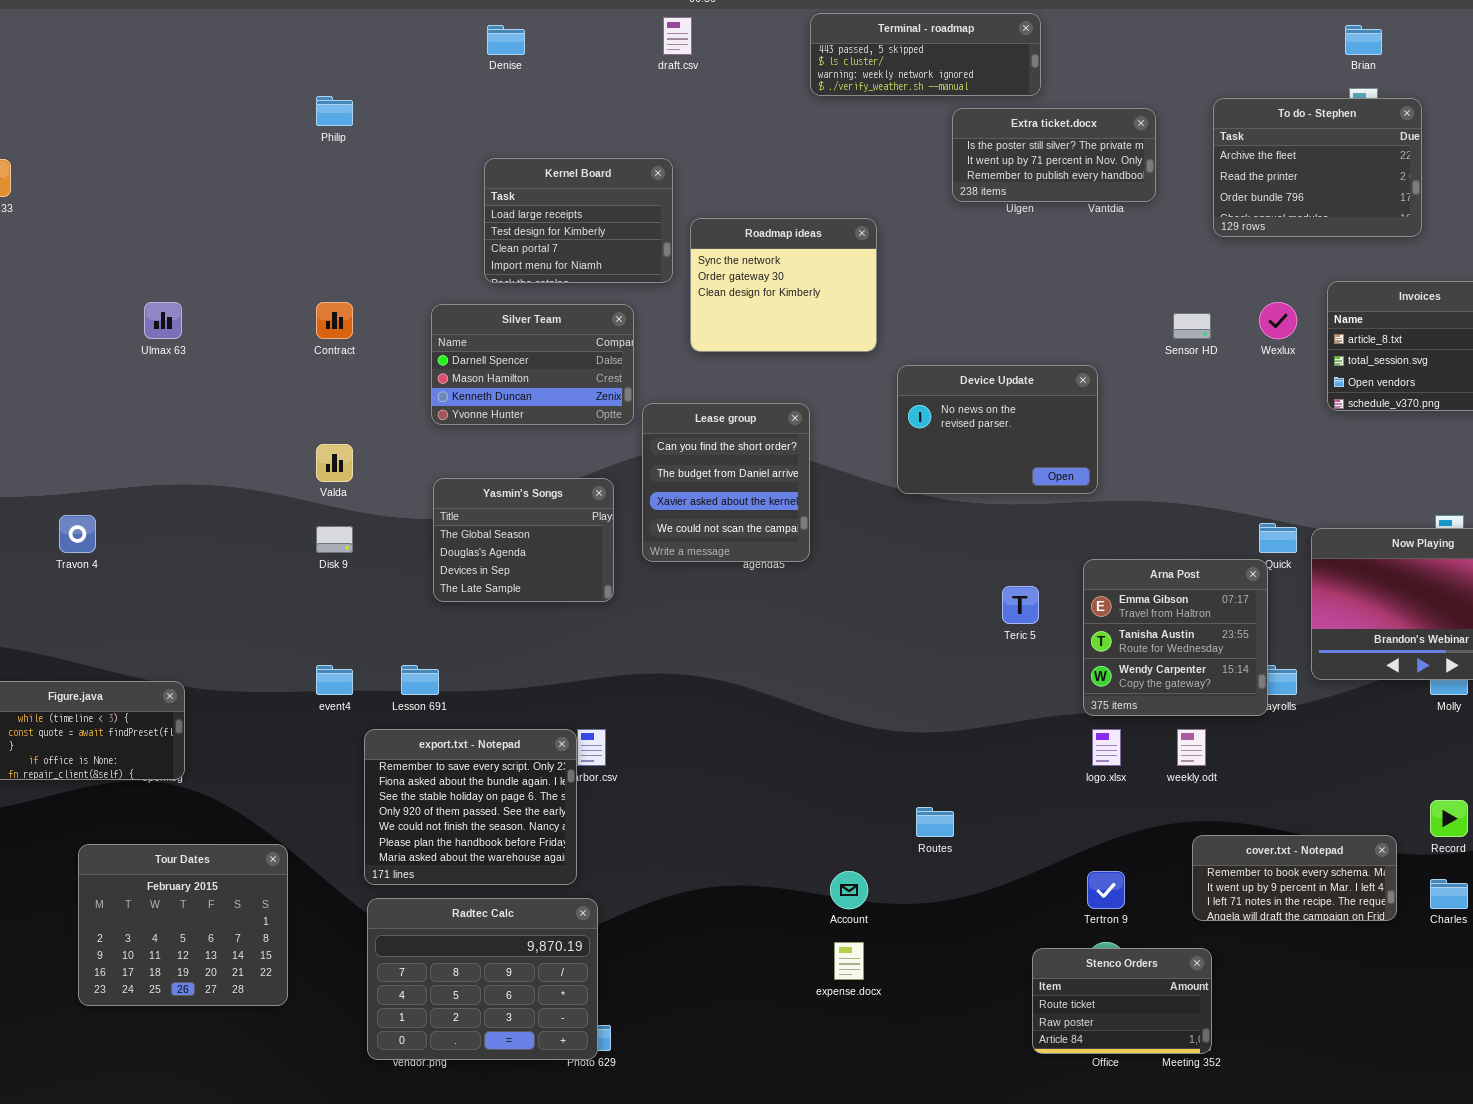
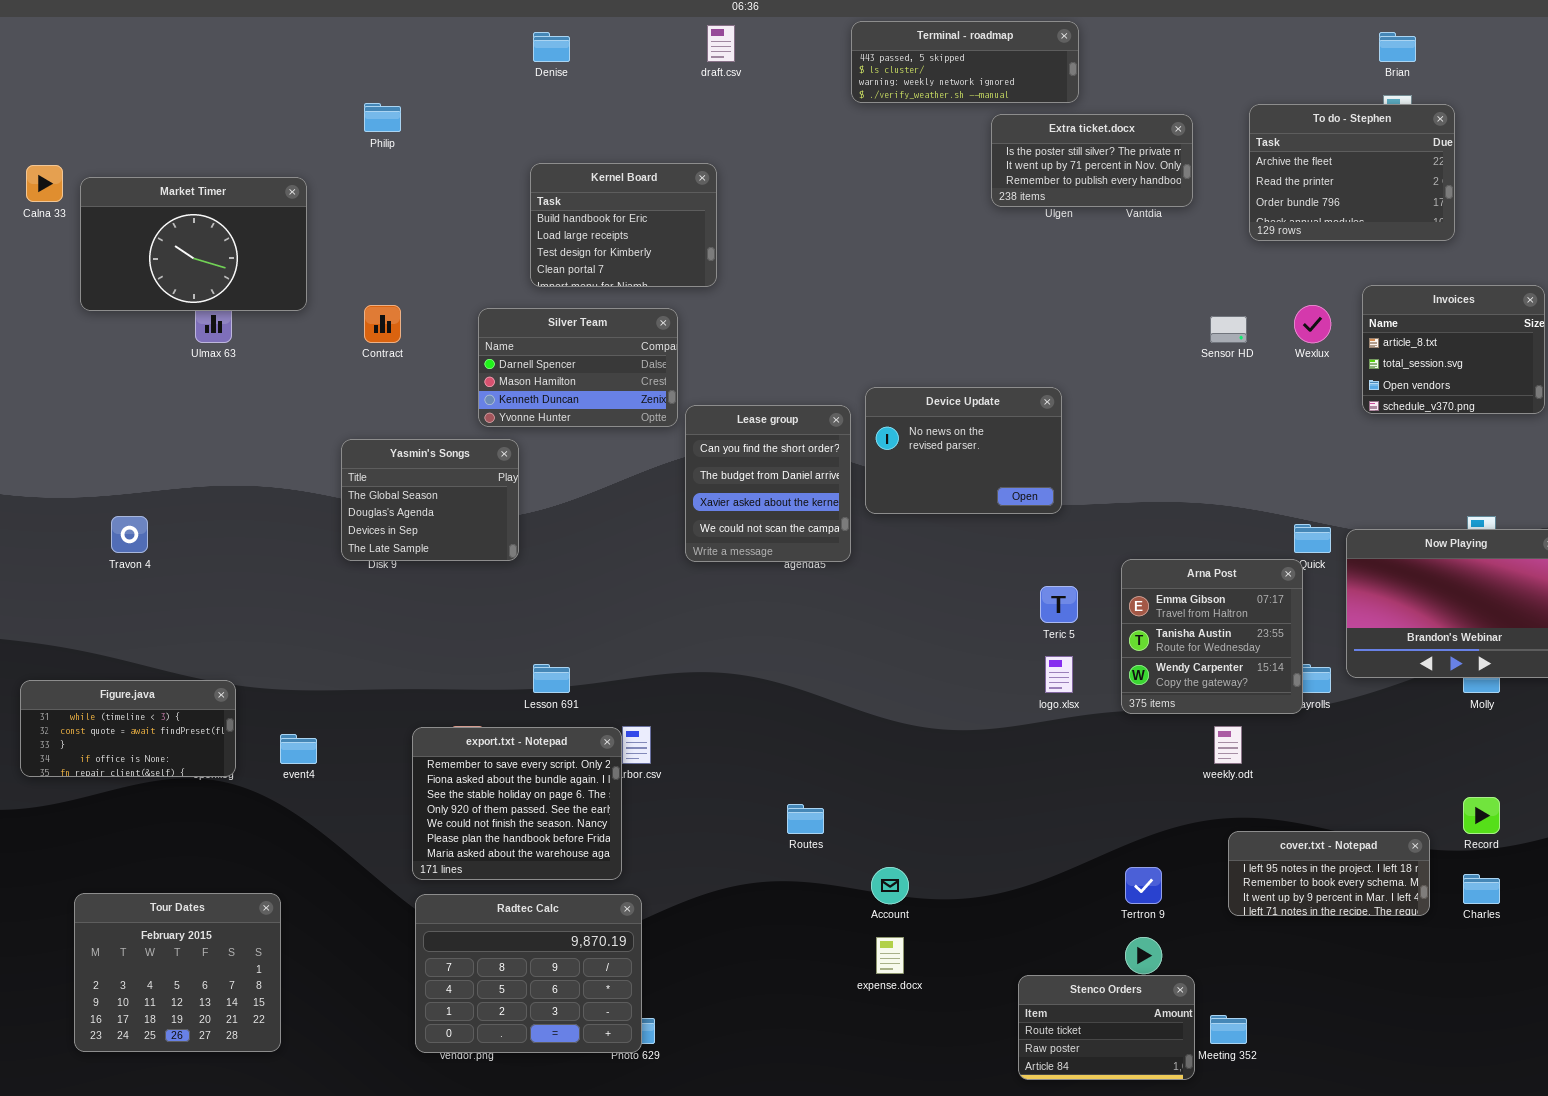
Kernel Board: [484,158,673,283] -> [530,163,717,287], scrolled up 1 row
Market Timer: none -> [80,177,307,311], opened
Roadmap ideas: [690,218,877,352] -> none, closed
Device Update: [897,365,1098,494] -> [865,387,1062,514], moved
Yasmin's Songs: [433,478,614,602] -> [341,439,519,561], moved
event4: [316,665,353,695] -> [280,734,317,764], moved
Lesson 691: [401,665,439,695] -> [533,664,570,693], moved
logo.xlsx: [1092,729,1121,766] -> [1045,656,1073,693], moved
Routes: [916,807,954,837] -> [787,804,824,834], moved
cover.txt - Notepad: [1192,835,1397,921] -> [1228,831,1430,916], scrolled up 1 row
Tour Dates: [78,844,288,1006] -> [74,893,281,1052], moved
Stenco Orders: [1032,948,1212,1054] -> [1018,975,1195,1080], moved

